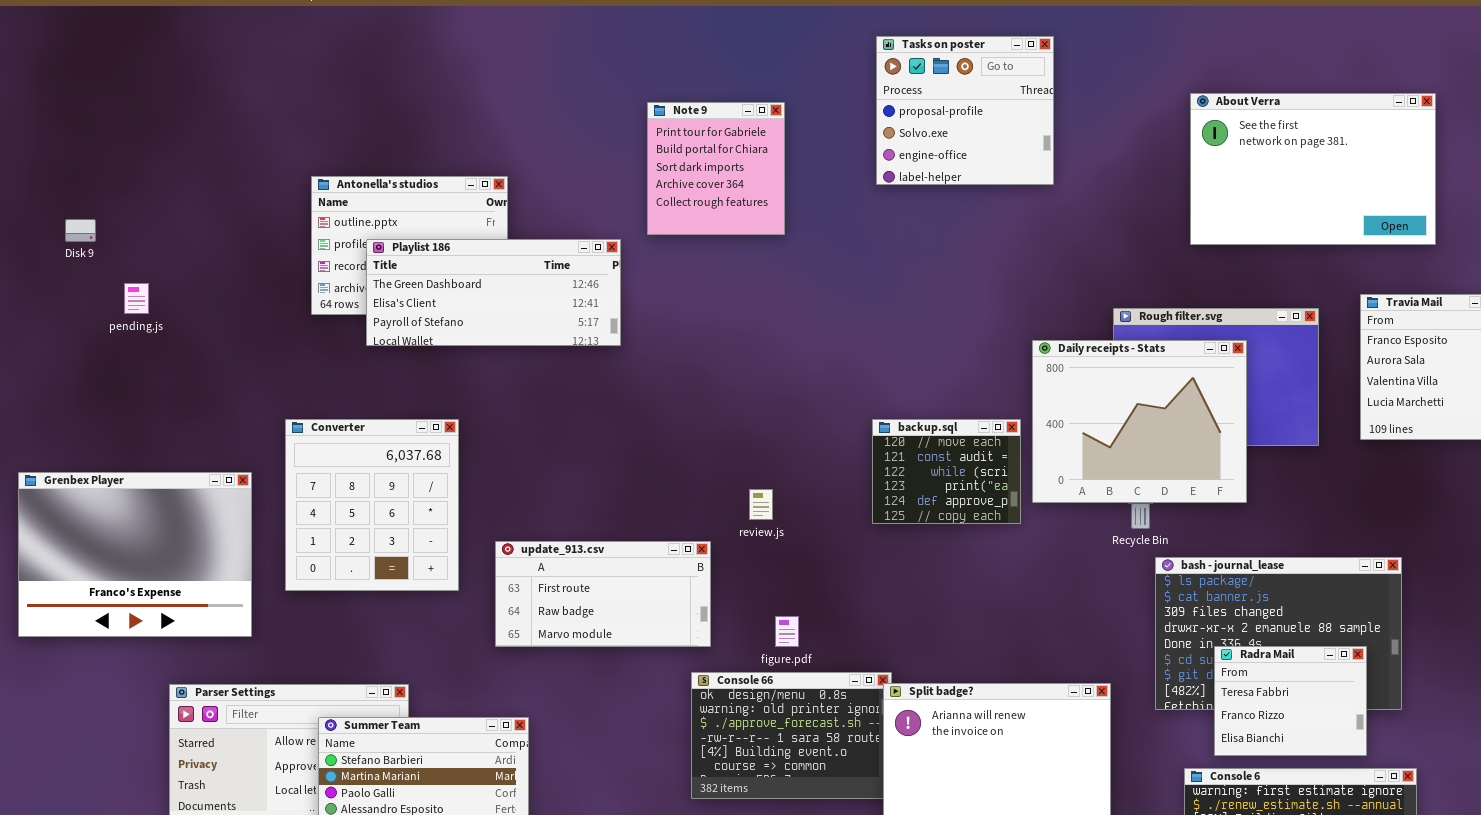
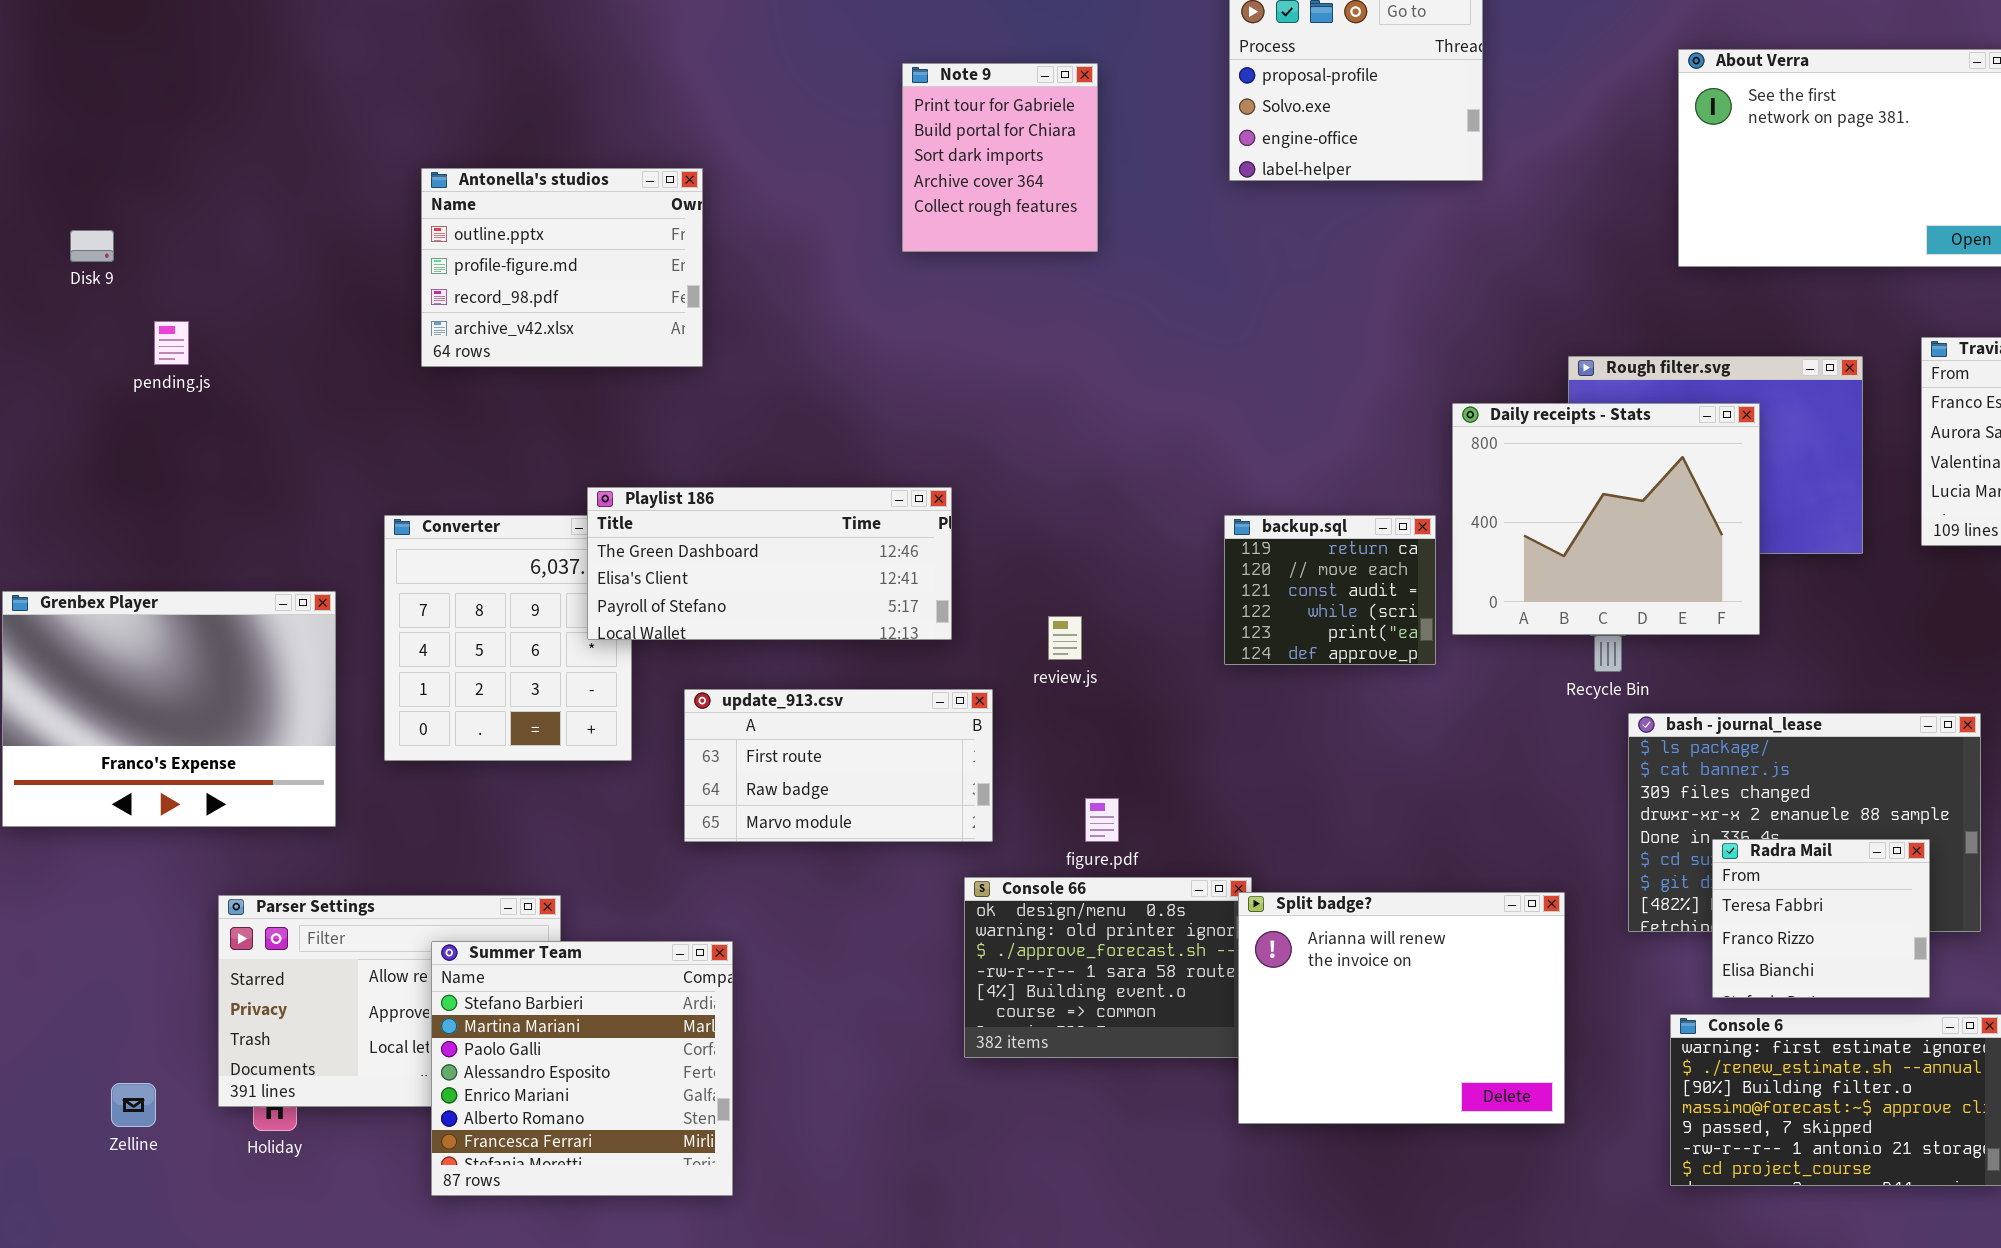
Playlist 186: [366,239,621,346] -> [587,487,952,640], moved
backup.sql: [872,419,1021,524] -> [1224,515,1436,665], scrolled up 1 row

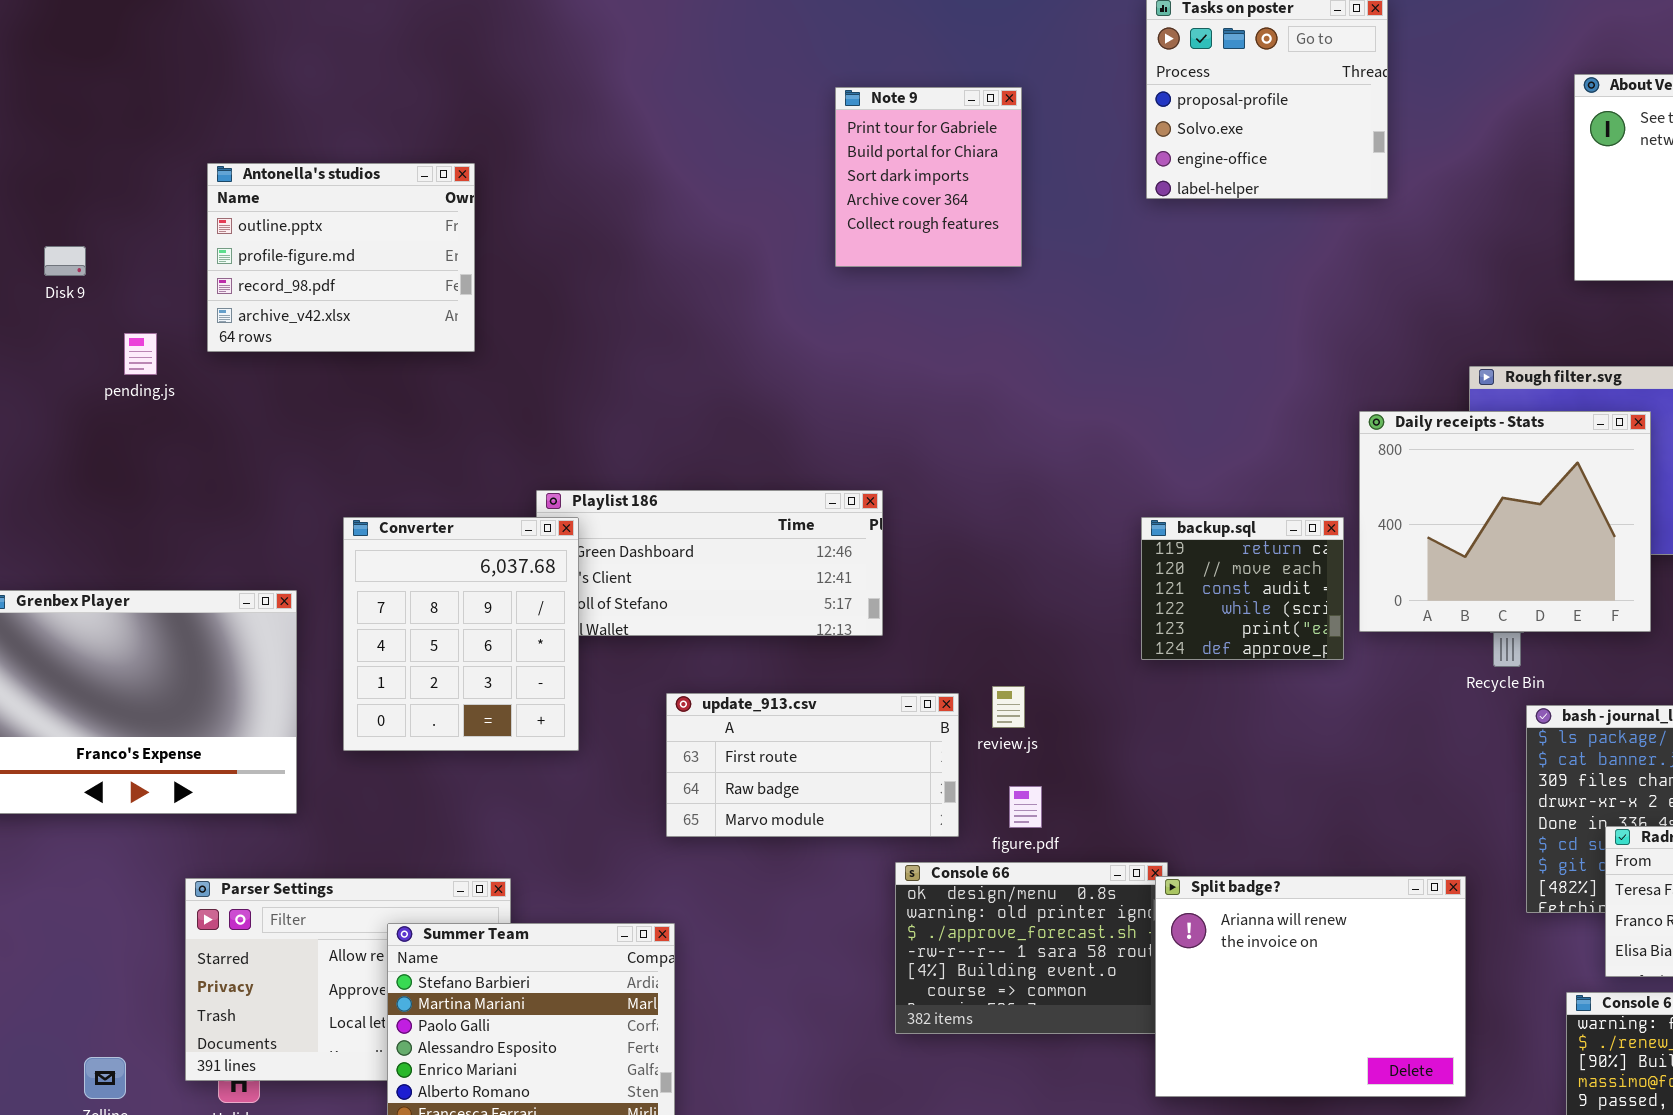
Antonella's studios: [421,168,703,367] -> [207,163,475,352], moved
Converter: [384,515,632,761] -> [343,517,579,751], raised
review.js: [1048,616,1082,660] -> [992,686,1025,728], moved
update_913.csv: [684,689,993,842] -> [666,693,959,837], moved

